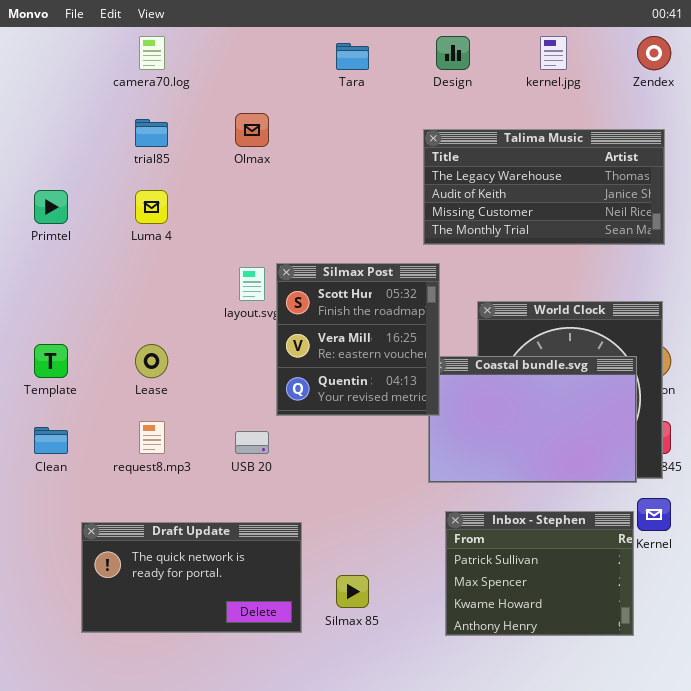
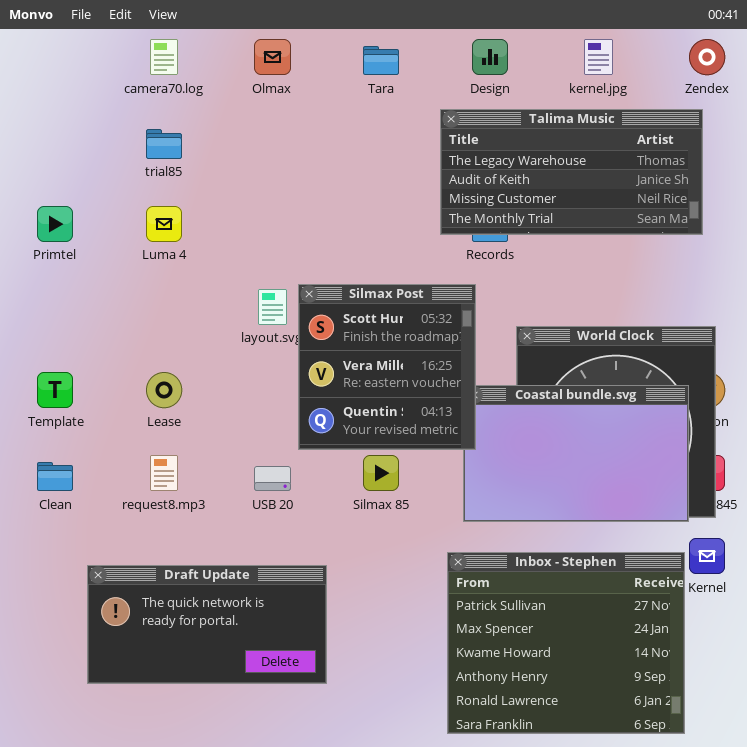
Olmax: [235,113,269,147] -> [254,39,291,75], moved
Talima Music: [423,129,665,245] -> [440,109,703,235], moved
Inbox - Stephen: [445,511,634,636] -> [447,552,685,734], resized
Silmax 85: [336,575,369,608] -> [363,455,399,491], moved

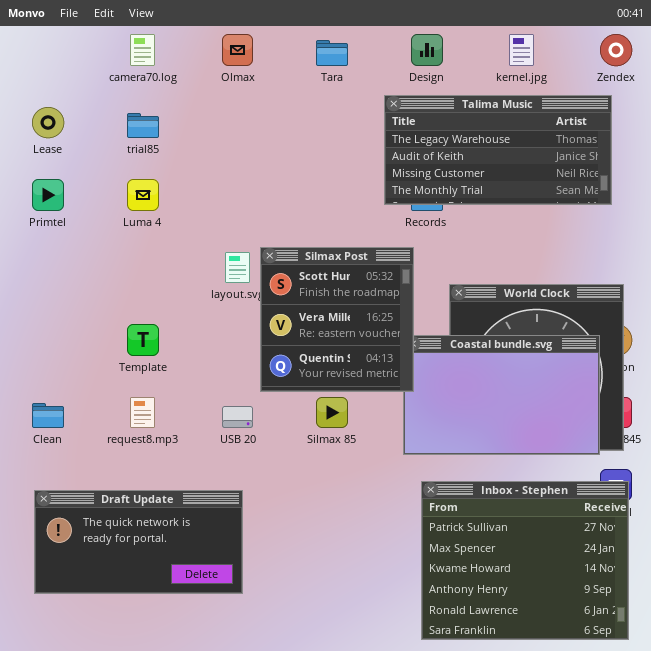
Template: [37,372,73,408] -> [127,324,159,356], moved
Lease: [146,372,182,408] -> [32,107,64,138], moved
Inbox - Stephen: [447,552,685,734] -> [421,481,629,640], moved
Draft Update: [87,565,327,684] -> [34,490,243,594], moved

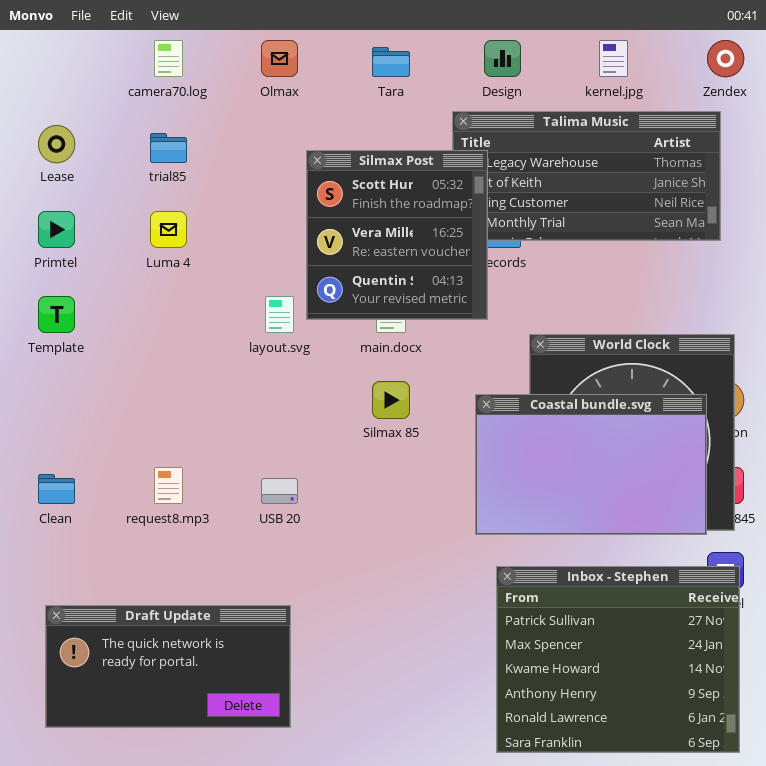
Silmax Post: [260,247,414,392] -> [306,150,488,320], moved
Template: [127,324,159,356] -> [38,296,75,333], moved
Silmax 85: [316,397,348,428] -> [372,381,410,419], moved
Draft Update: [34,490,243,594] -> [45,605,291,728], moved

